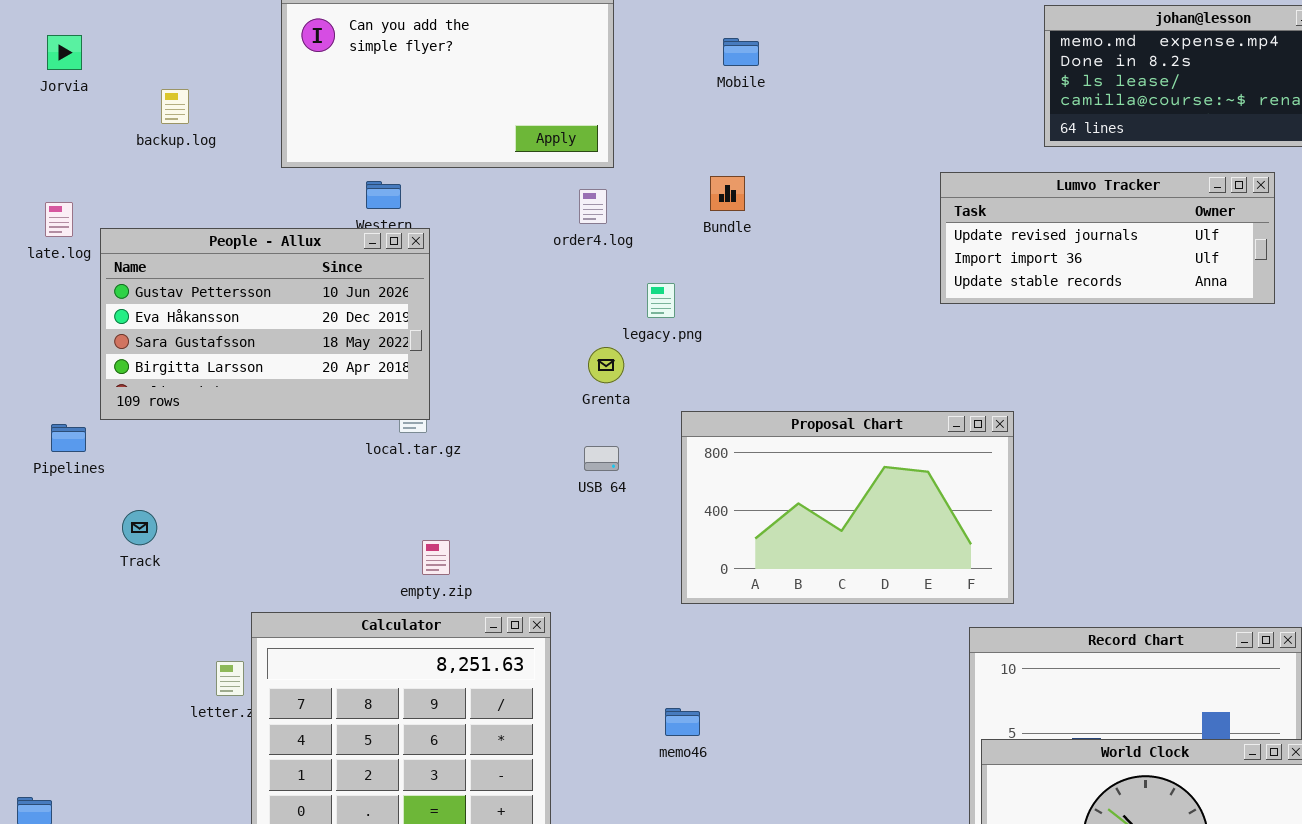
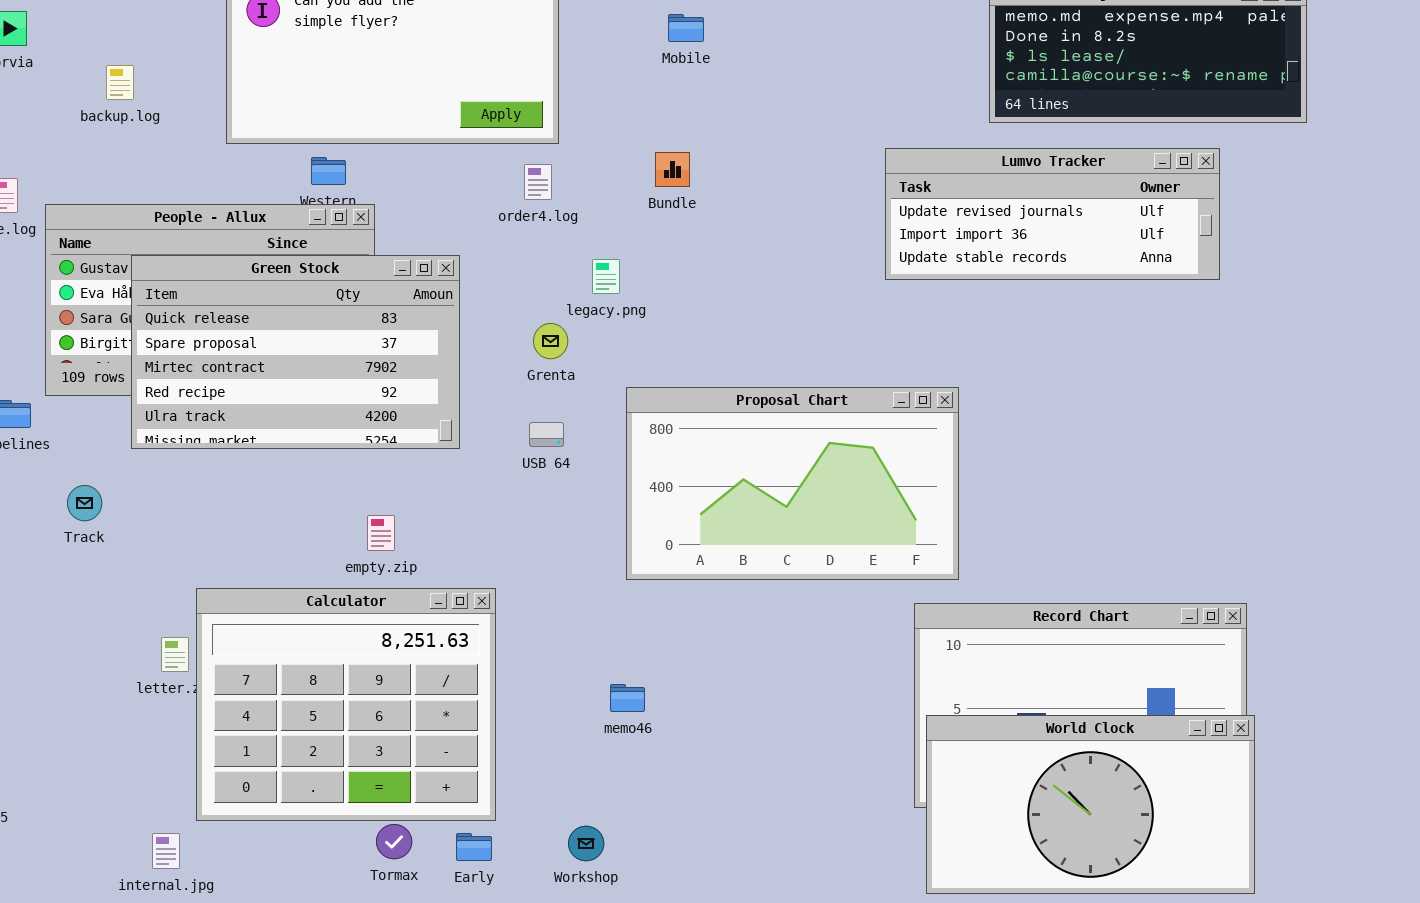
Green Stock: none -> [131,255,460,449], opened

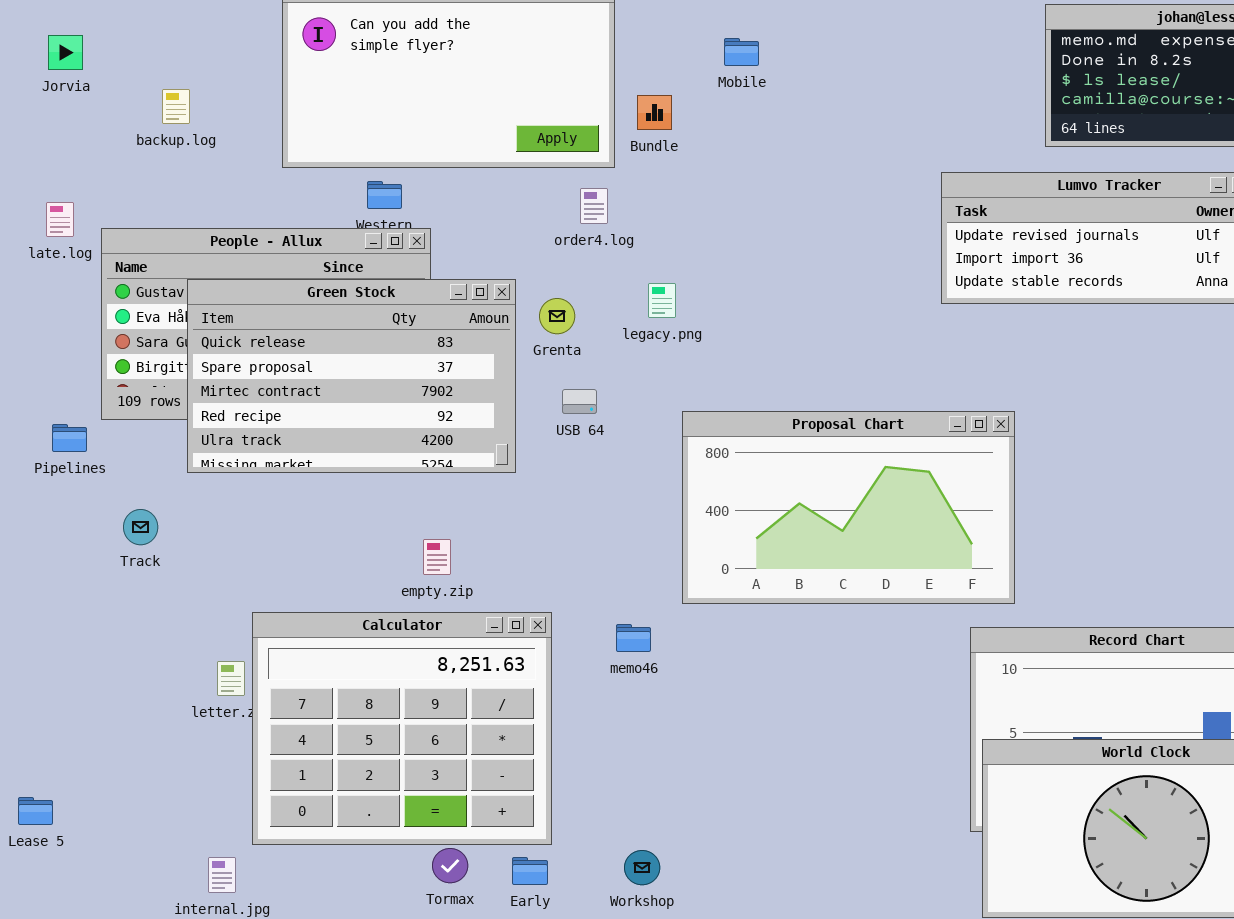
Bundle: [655,152,690,187] -> [637,95,672,130], moved
Grenta: [533,323,568,359] -> [539,298,575,334], moved
USB 64: [529,422,564,447] -> [562,389,597,414], moved
memo46: [610,684,645,712] -> [616,624,651,652], moved

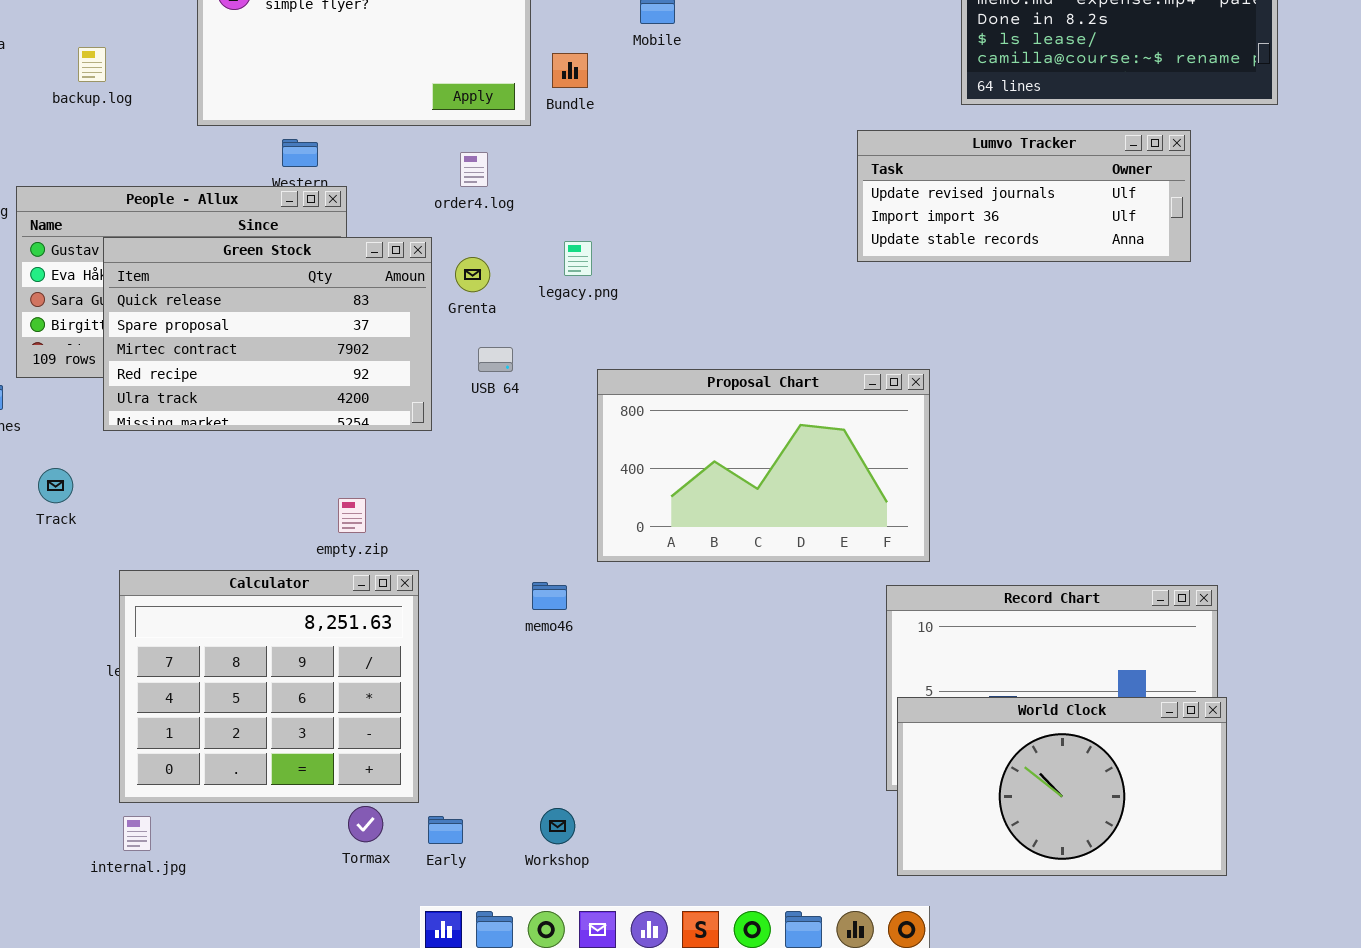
order4.log: [580,188,608,224] -> [460,152,488,187], moved
Calculator: [252,612,552,845] -> [119,570,419,803], moved

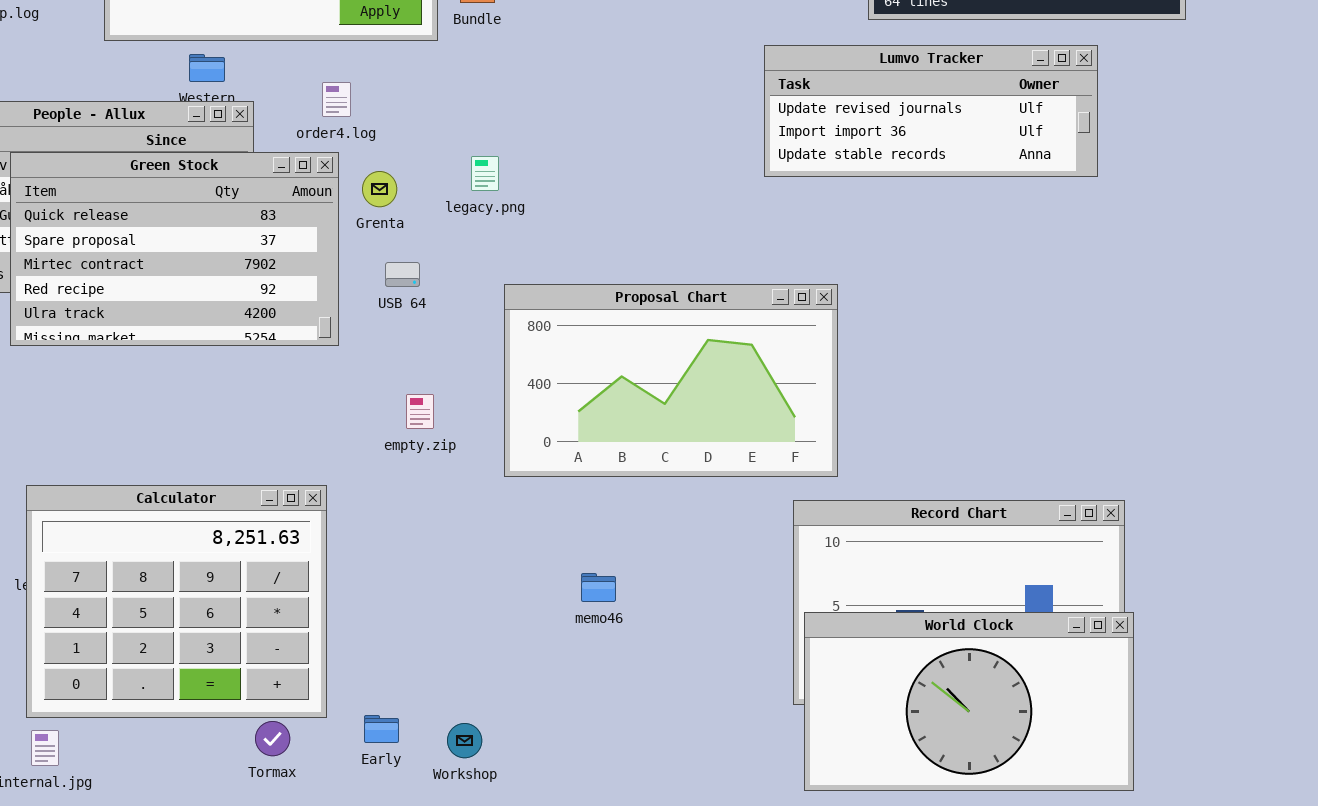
order4.log: [460,152,488,187] -> [322,82,351,117], moved
empty.zip: [338,498,366,533] -> [406,394,434,429], moved
memo46: [532,582,567,610] -> [581,573,616,602], moved
Early: [428,816,463,844] -> [364,715,399,743], moved

